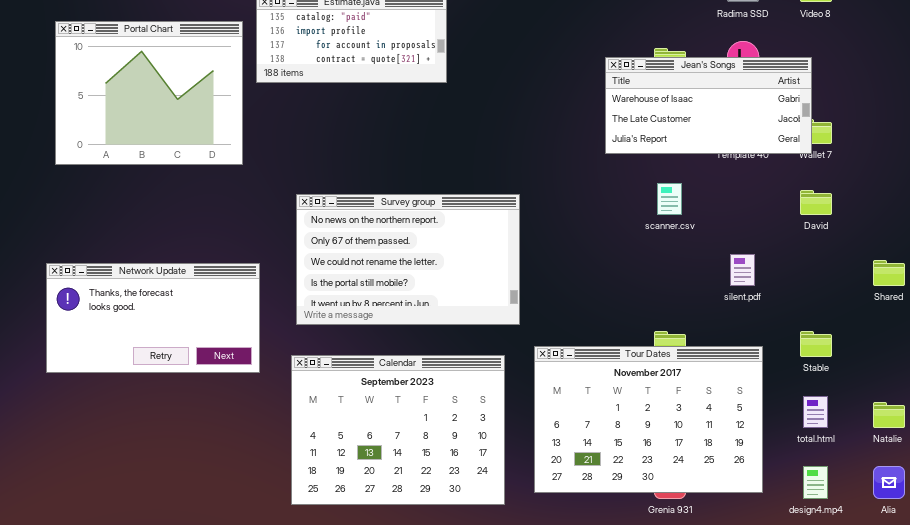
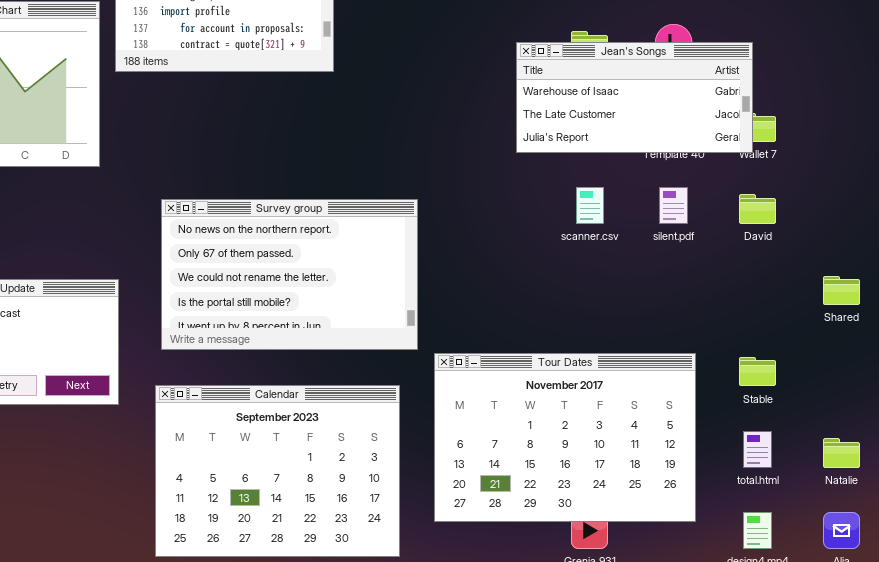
silent.pdf: [730,254,755,286] -> [659,187,688,224], moved
Tour Dates: [534,346,763,493] -> [434,353,696,522], moved

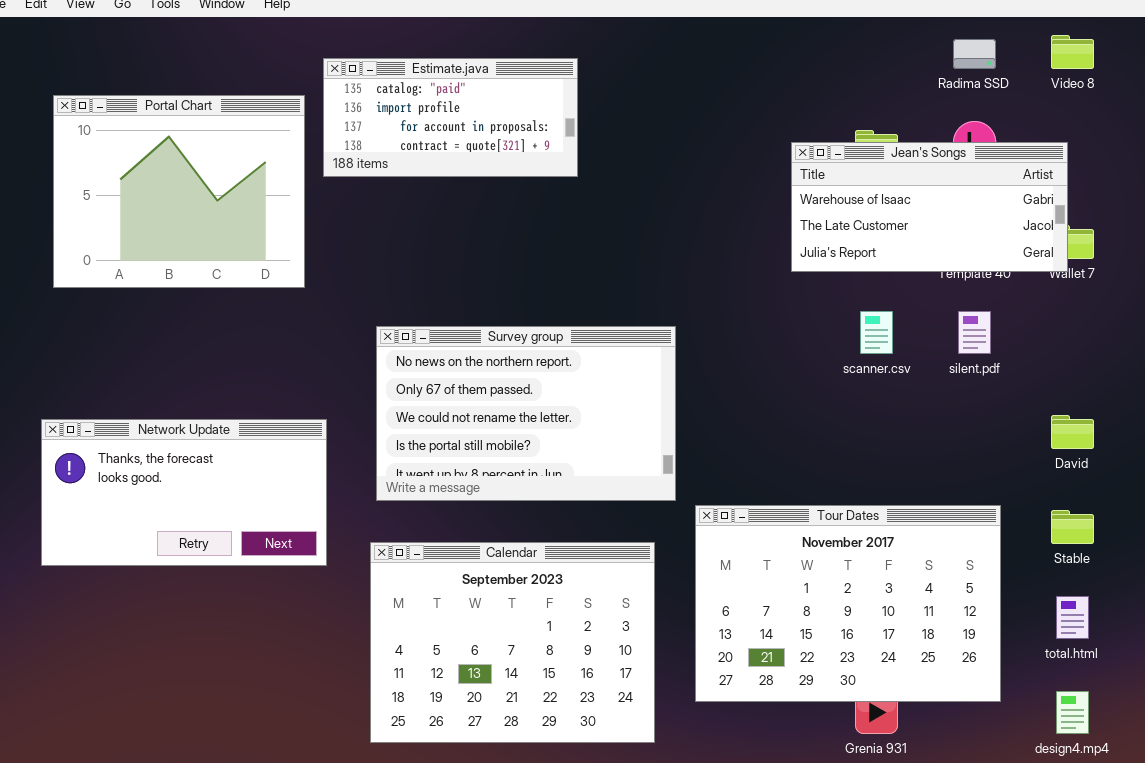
David: [739,194,776,224] -> [1051,415,1094,449], moved

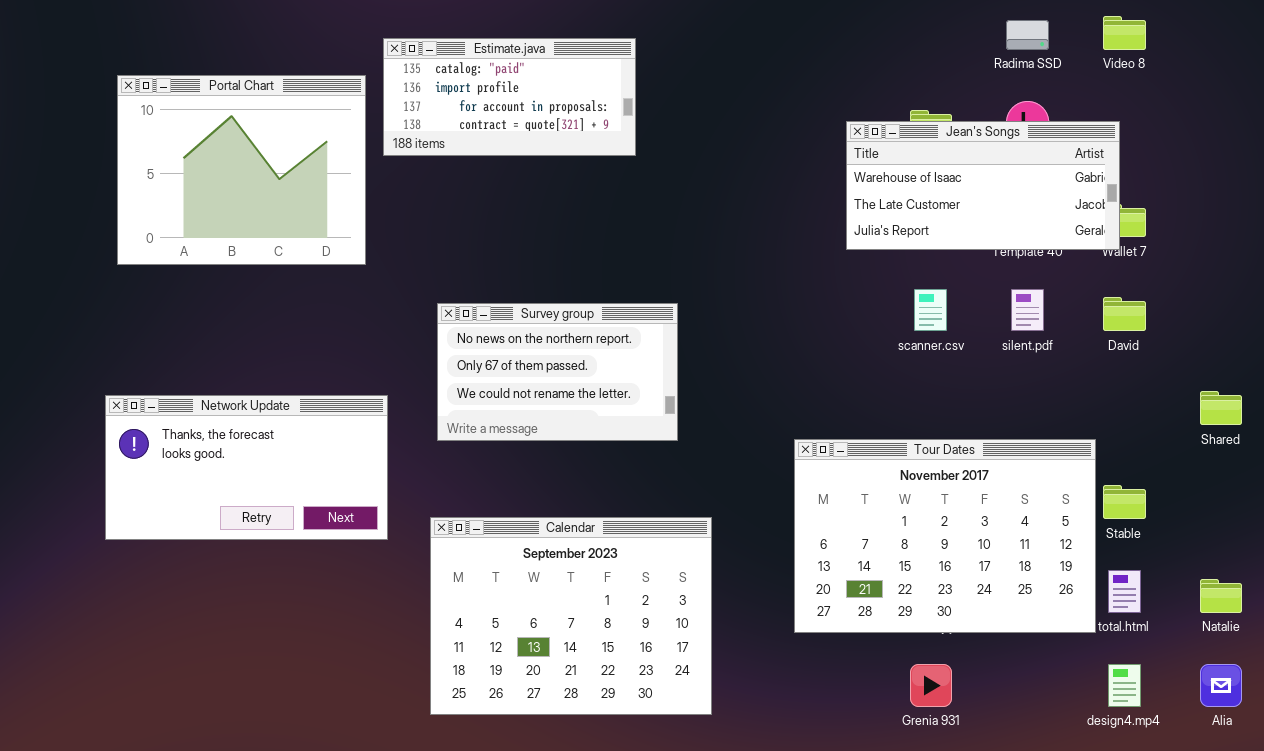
Survey group: [376,326,676,501] -> [437,303,678,441], resized
David: [1051,415,1094,449] -> [1103,297,1146,331], moved
Tour Dates: [695,505,1001,702] -> [794,439,1096,633], moved

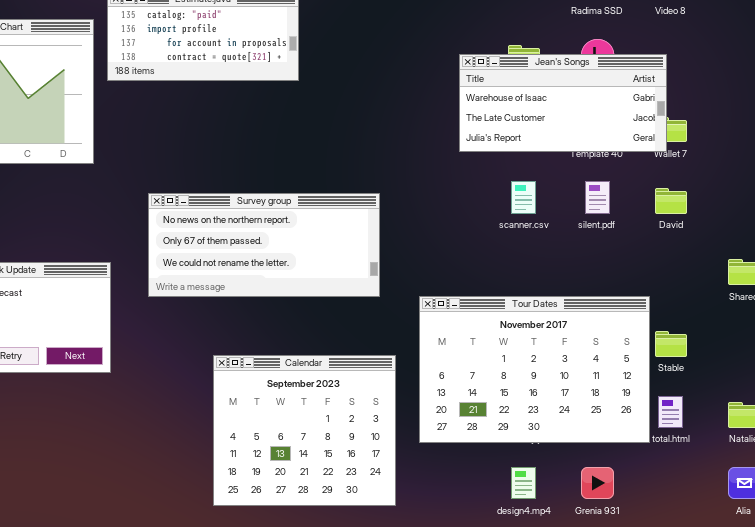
Survey group: [437,303,678,441] -> [148,193,380,297], resized
Calendar: [430,517,712,715] -> [213,355,396,506], moved, resized
Grenia 931: [910,664,952,707] -> [581,467,614,499], moved
design4.mp4: [1108,664,1141,707] -> [511,467,536,499], moved

